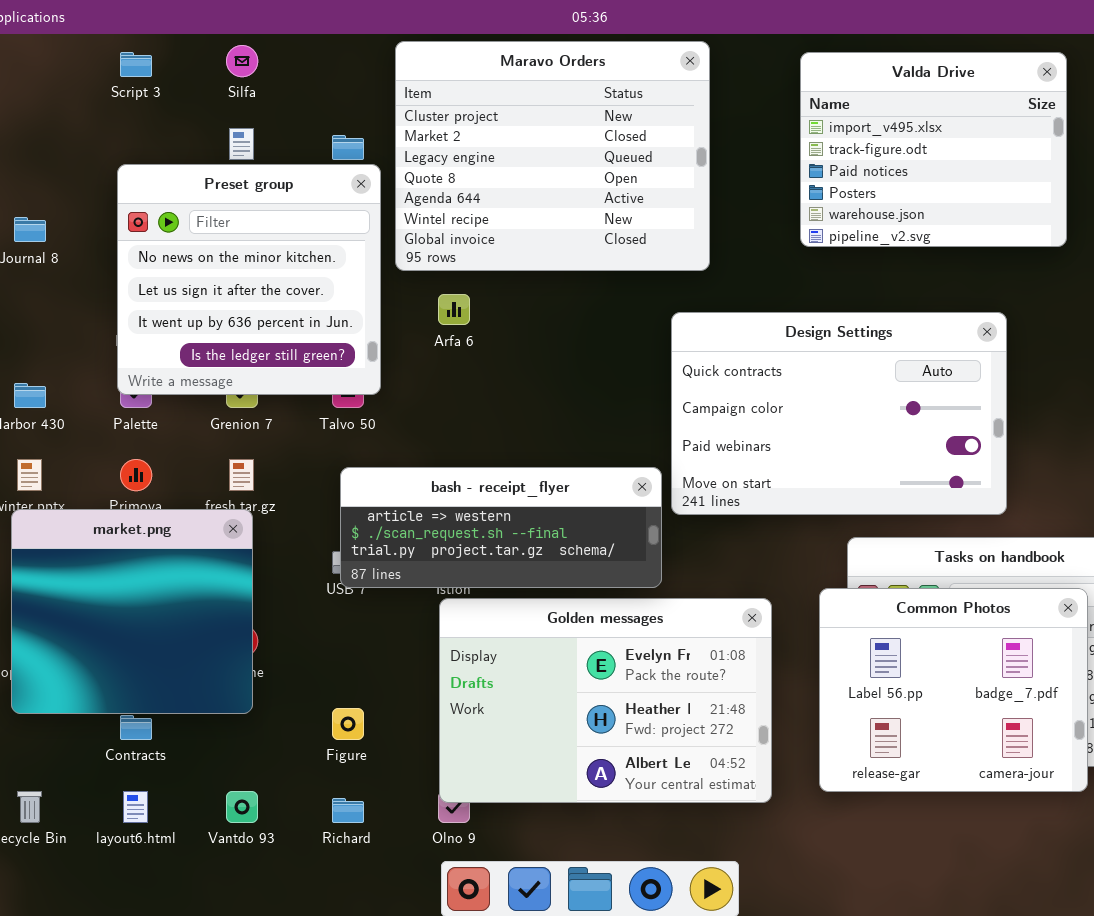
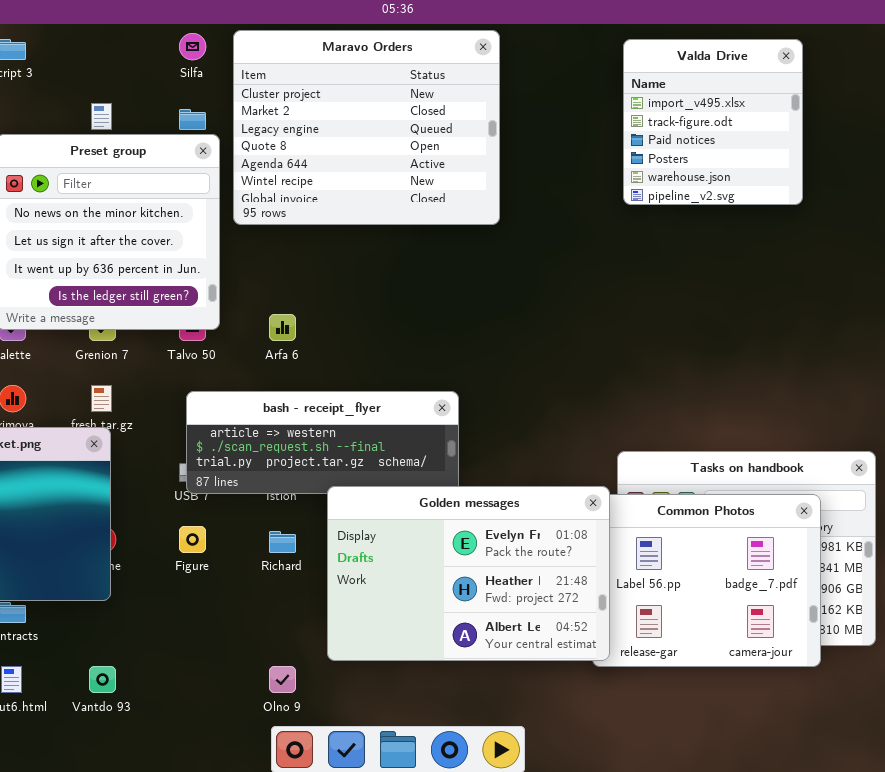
Silfa: [226,45,258,77] -> [179,33,206,60], moved
Valda Drive: [800,52,1067,247] -> [623,39,803,205], resized
Arfa 6: [438,294,470,325] -> [269,314,296,341], moved
Design Settings: [671,312,1007,515] -> none, closed
Golden messages: [439,598,772,803] -> [327,486,610,661], moved
Figure: [332,708,364,740] -> [179,526,206,553], moved
Richard: [332,798,364,823] -> [269,531,296,553], moved

